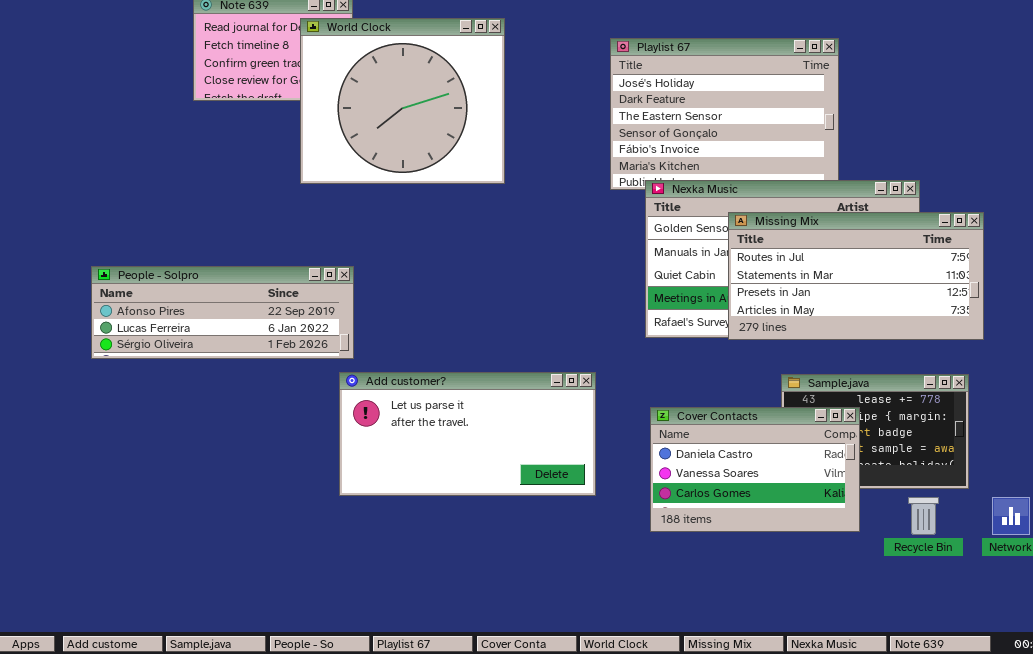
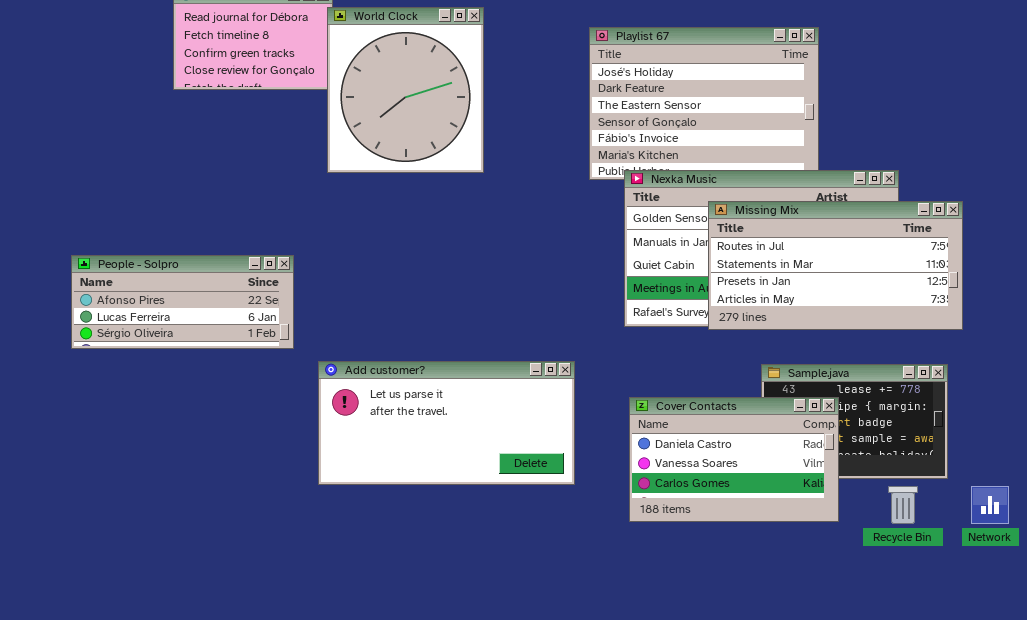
World Clock: [300,18,505,184] -> [327,7,484,173], resized
People - Solpro: [91,266,354,359] -> [71,255,294,349], resized

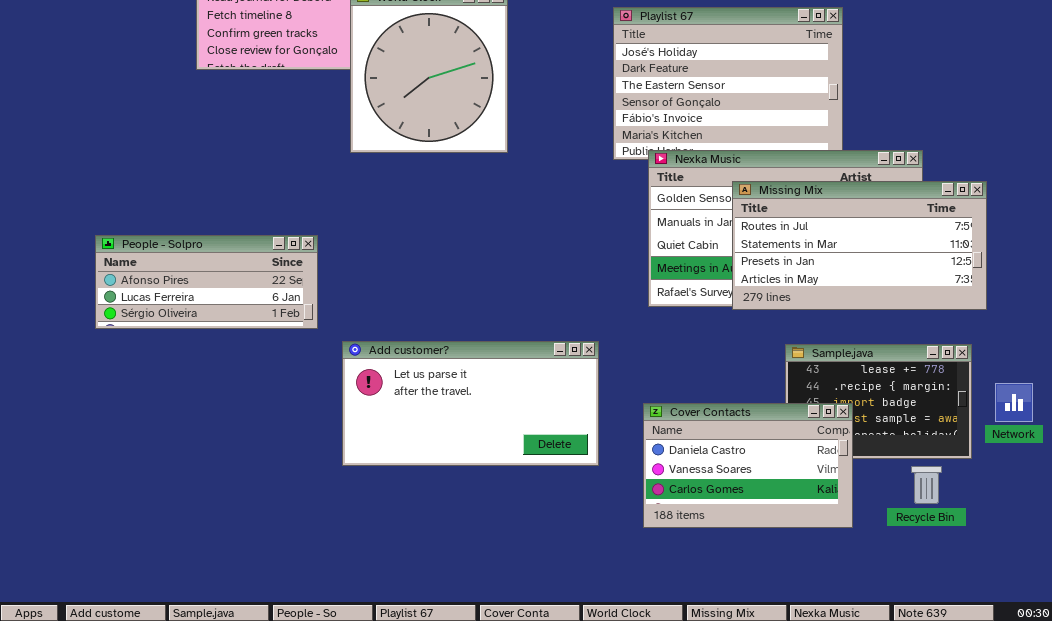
Cover Contacts: [629,397,839,522] -> [643,403,853,528], moved
Network: [971,486,1009,524] -> [995,383,1033,422], moved

